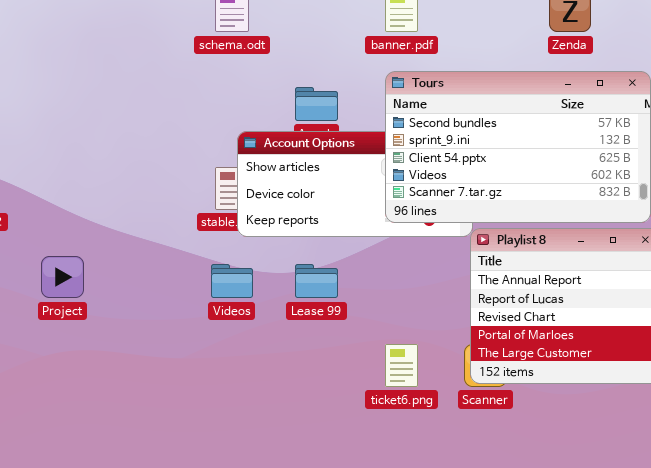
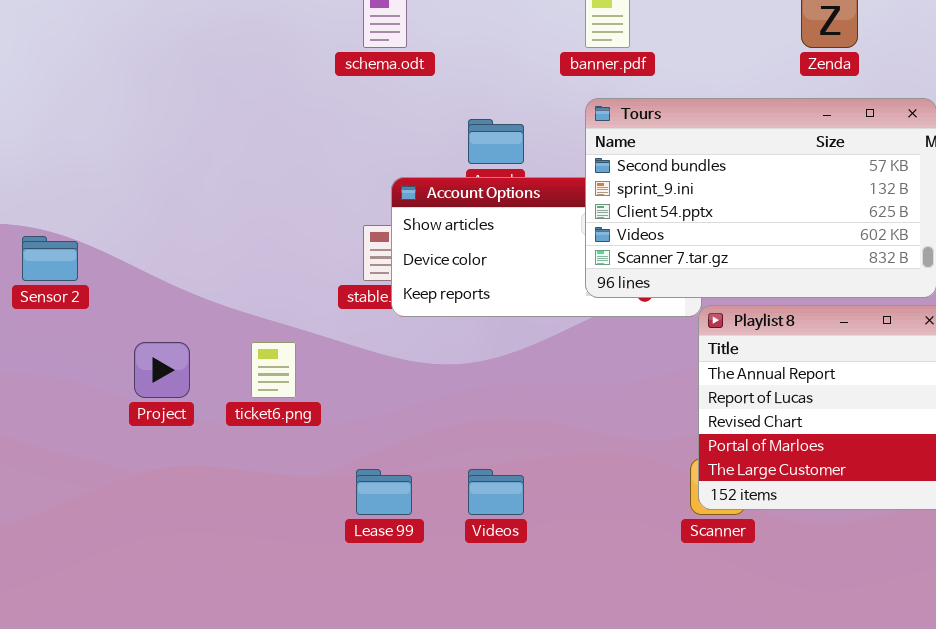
Videos: [211,264,253,298] -> [468,469,524,515], moved
Lease 99: [295,264,338,298] -> [356,469,412,515], moved
ticket6.png: [385,344,418,387] -> [251,342,296,398], moved

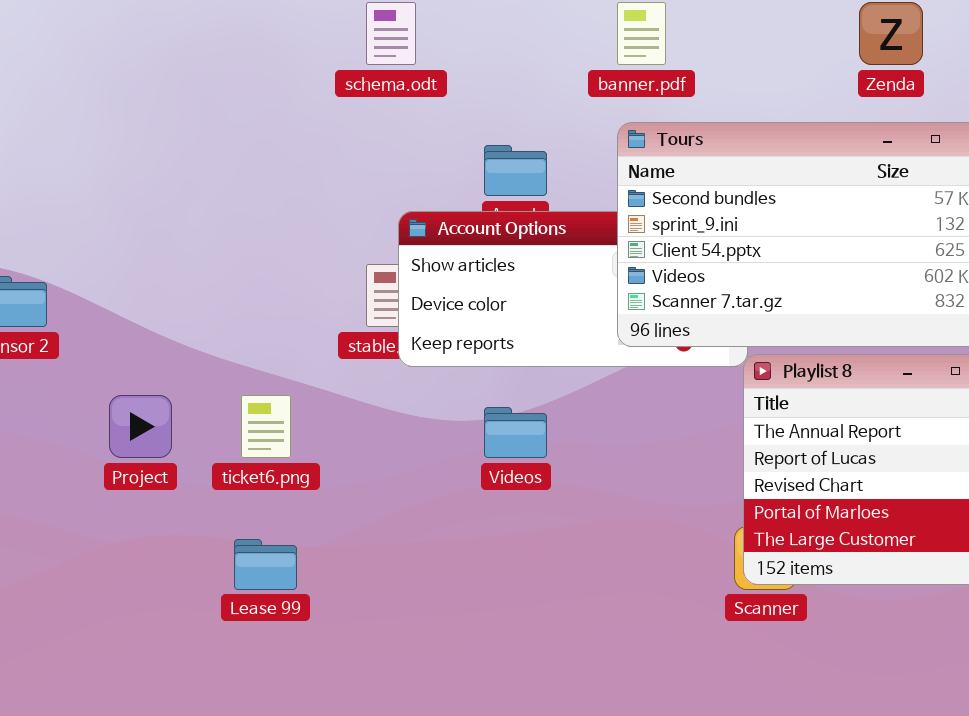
Lease 99: [356,469,412,515] -> [234,539,297,590], moved
Videos: [468,469,524,515] -> [484,407,547,458], moved

